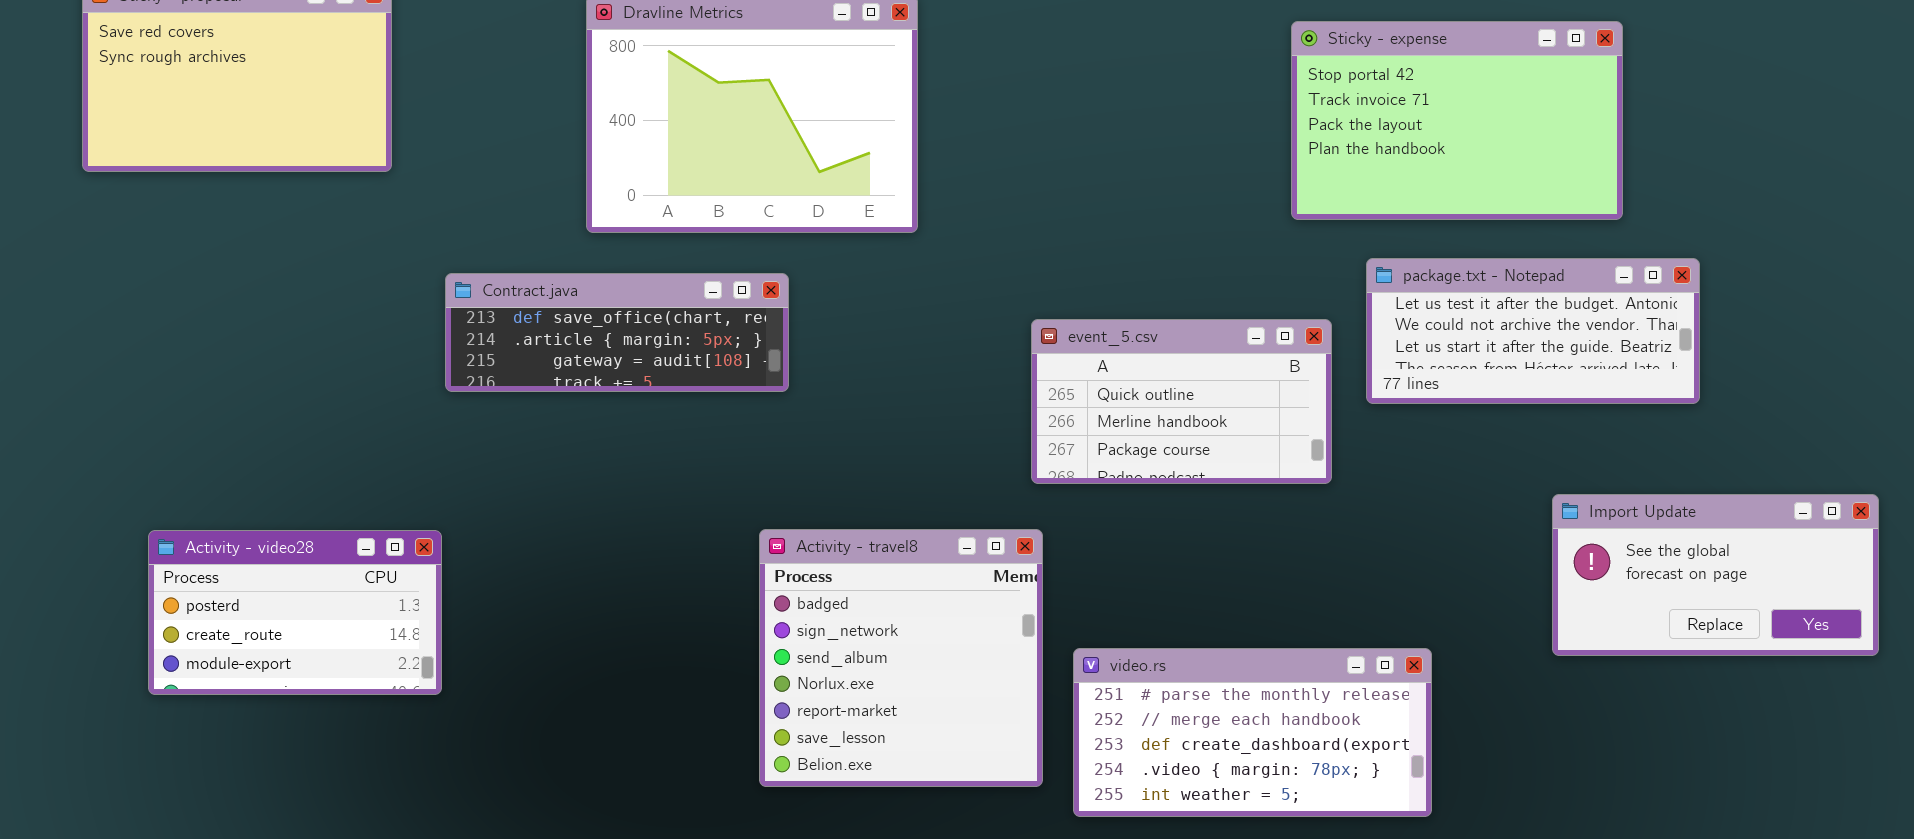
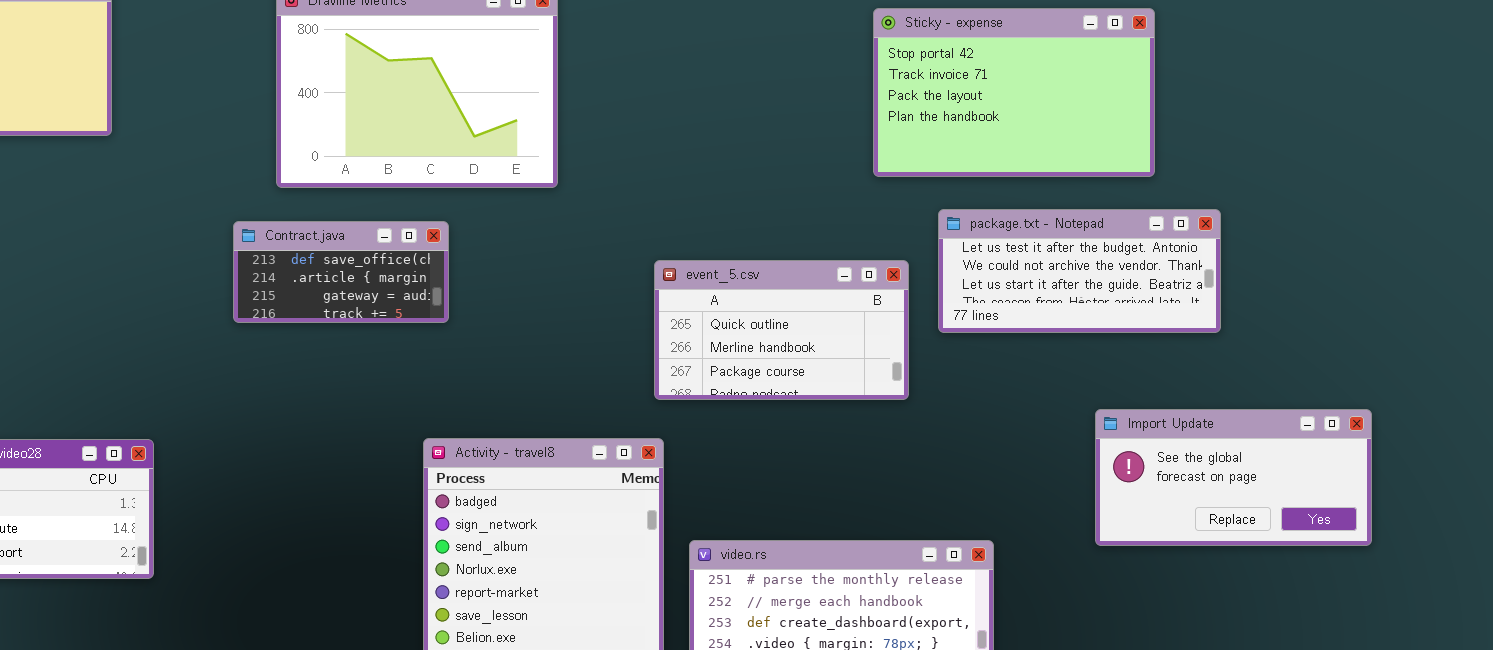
Contract.java: [445,273,789,392] -> [233,221,449,323], resized

